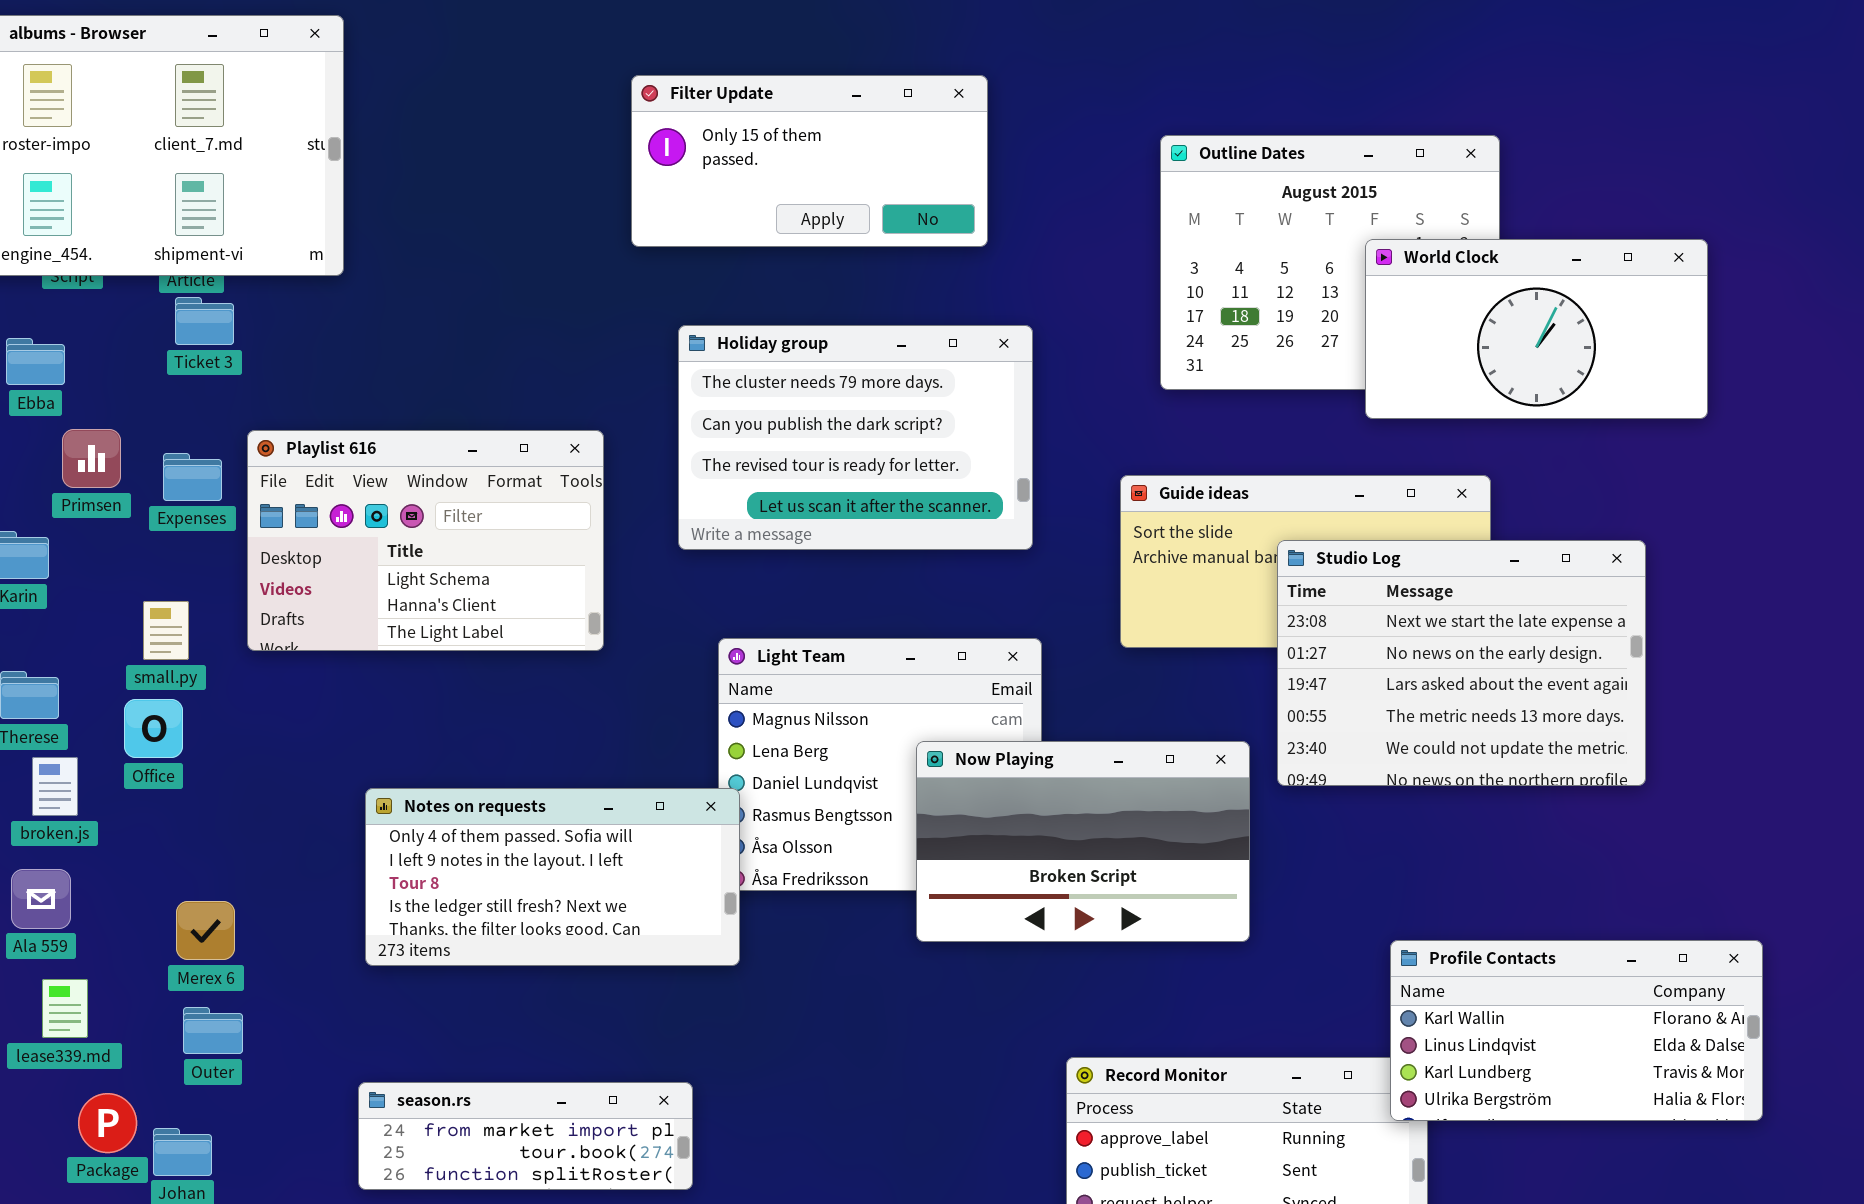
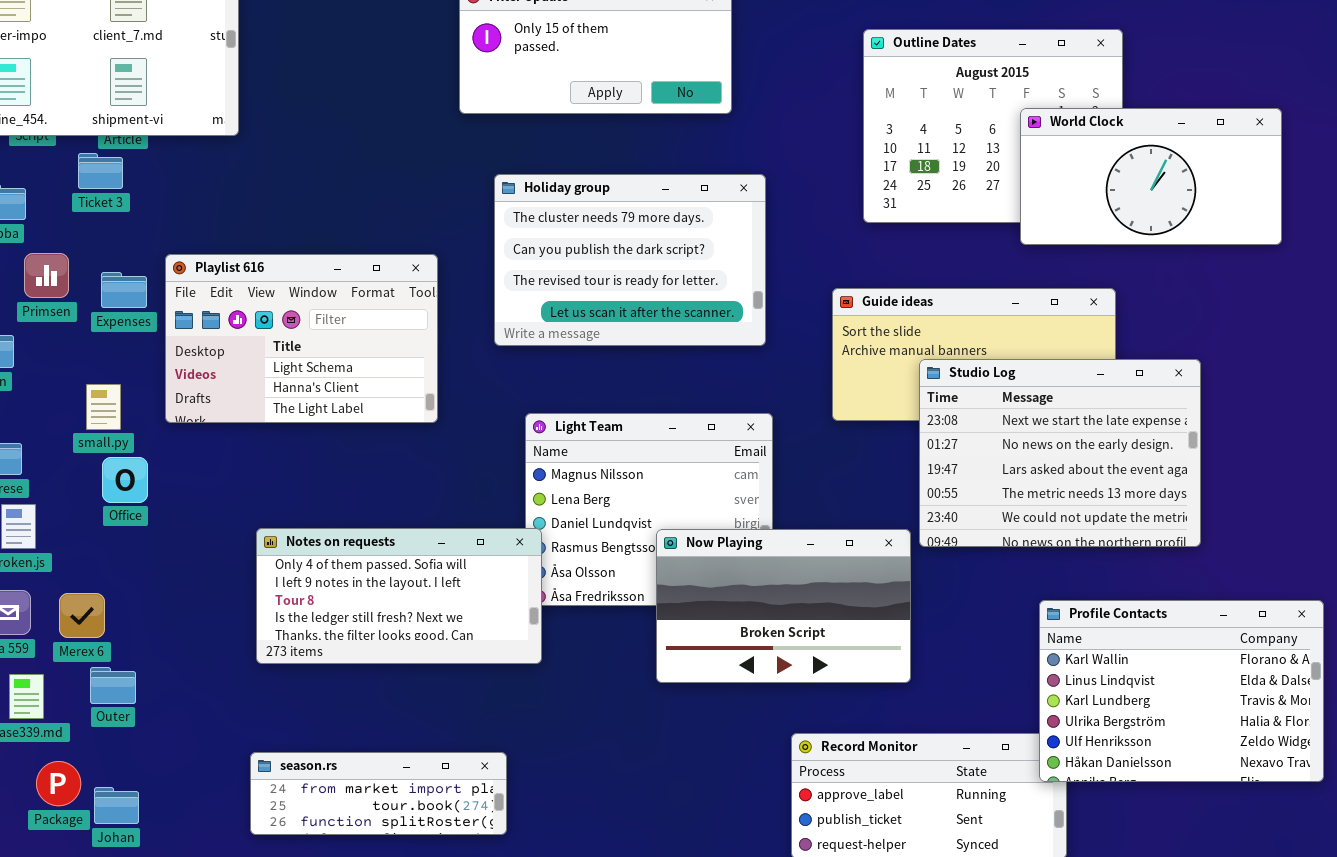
Ticket 3: [175,297,234,345] -> [78,153,123,189], moved
Studio Log: [1277,540,1646,786] -> [919,359,1201,547], moved
Office: [124,699,183,758] -> [102,457,148,503], moved
Now Playing: [916,741,1250,942] -> [656,529,911,683], moved
Merex 6: [176,901,235,960] -> [59,593,105,638], moved
Profile Contacts: [1390,940,1763,1121] -> [1039,600,1324,782], resized
Outer: [183,1007,243,1054] -> [90,667,136,704], moved

